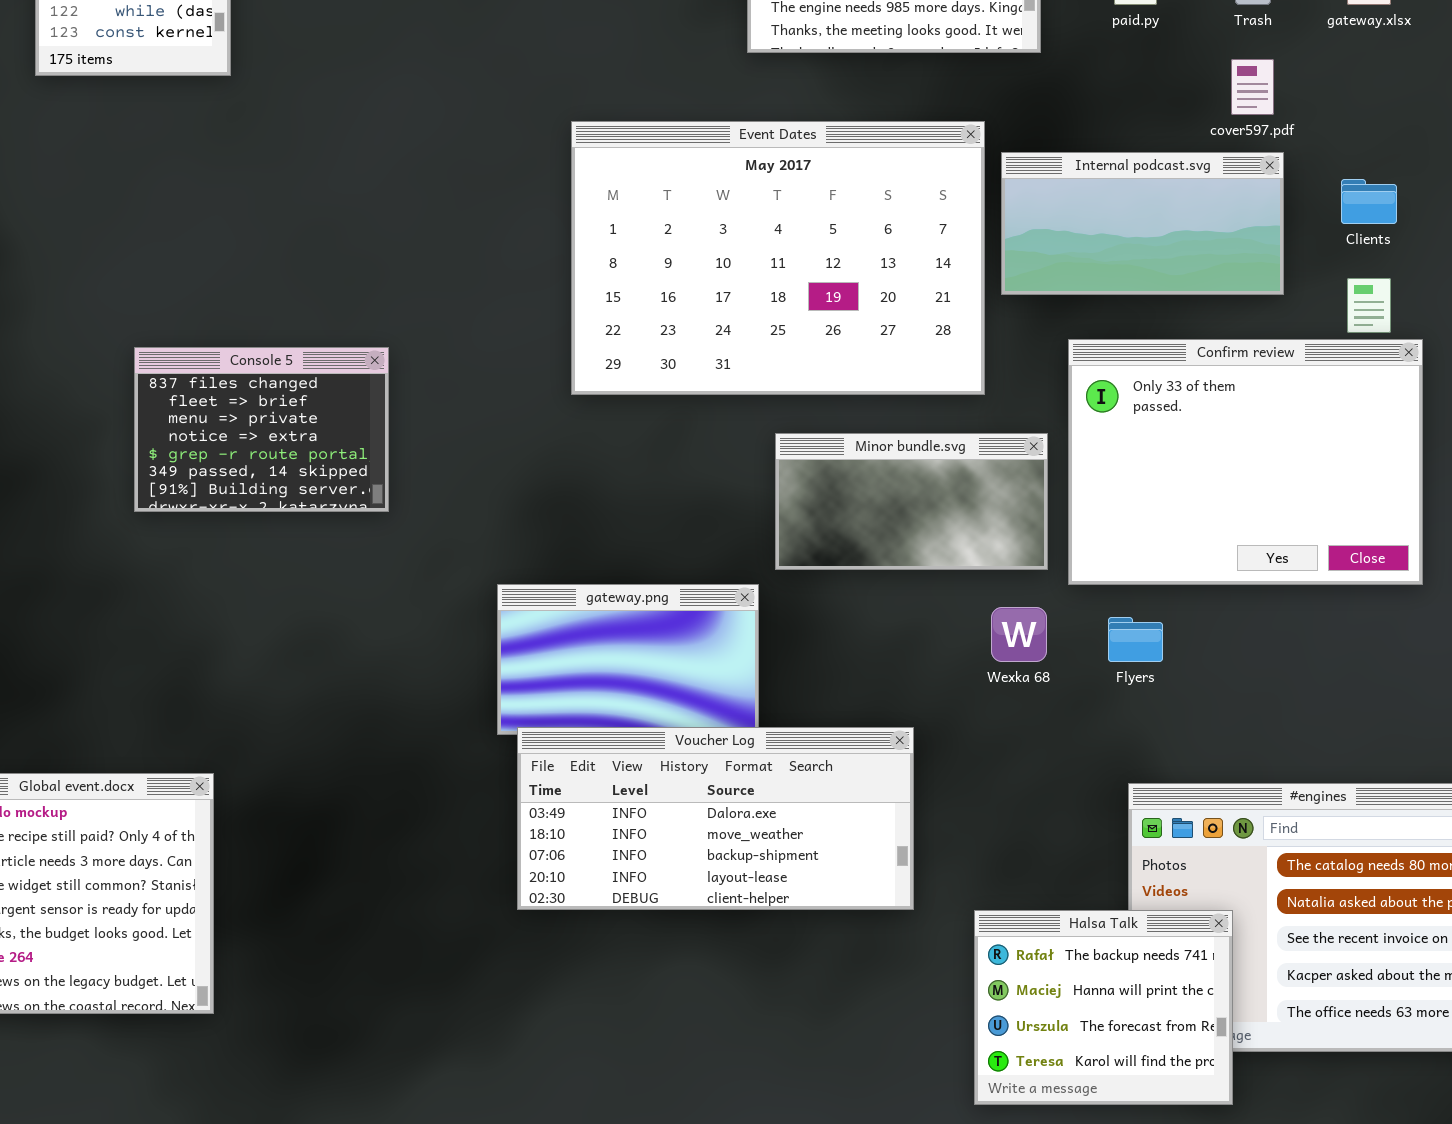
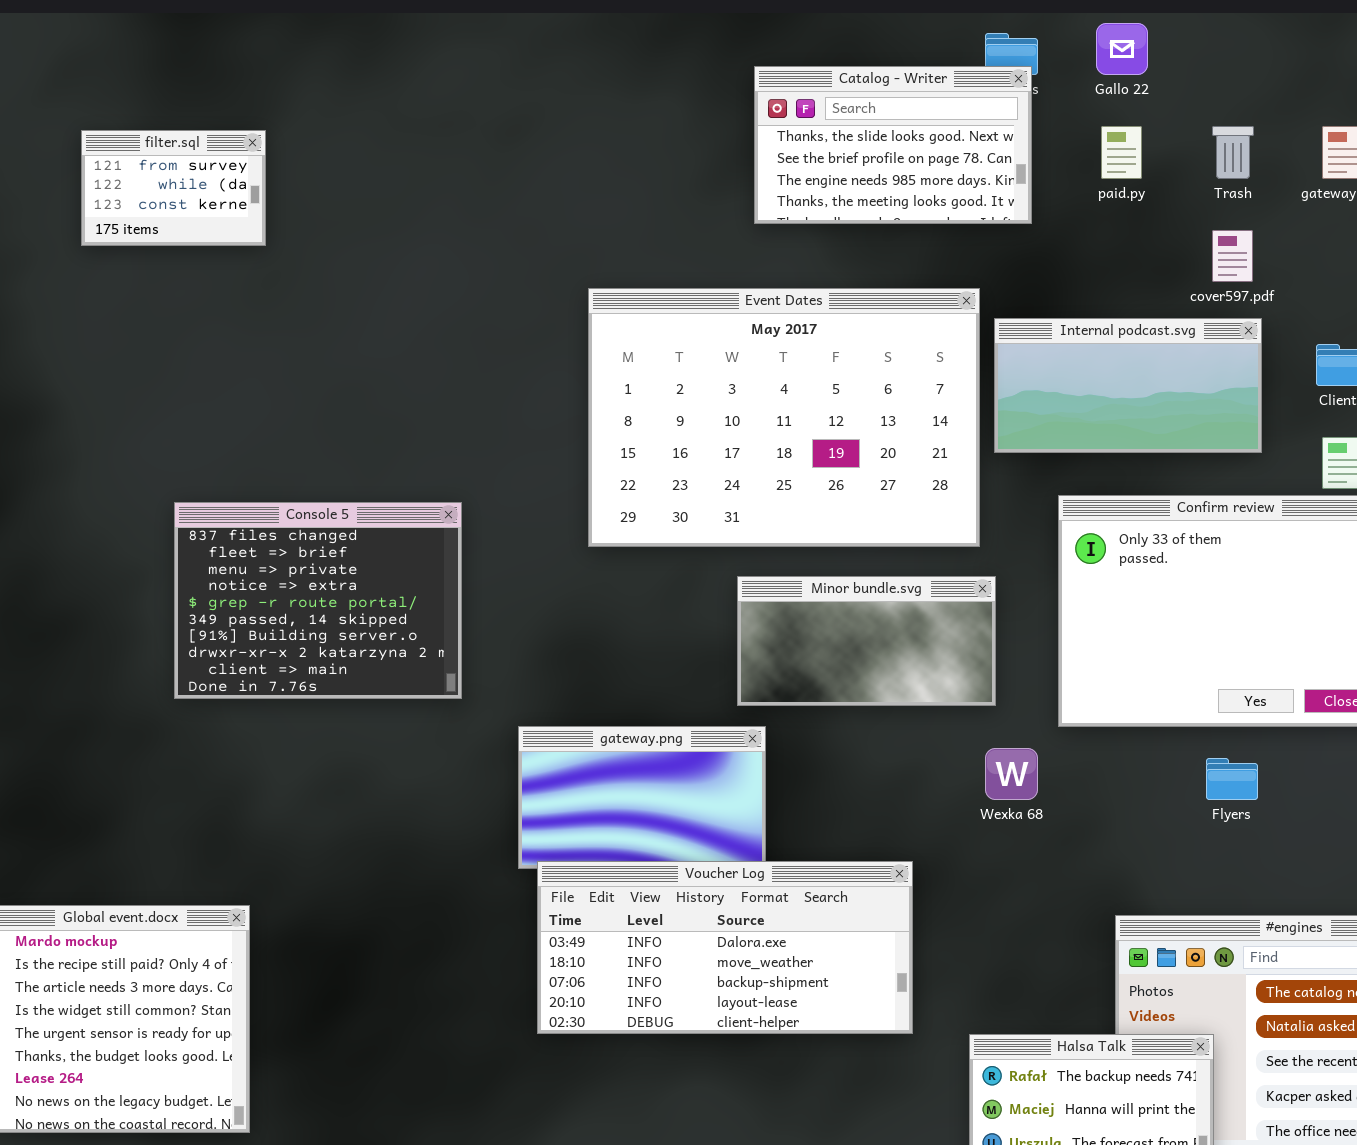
Console 5: [134,347,389,512] -> [174,502,462,699], resized
Minor bundle.svg: [775,433,1048,570] -> [737,576,996,706], moved
Flyers: [1108,617,1163,662] -> [1206,758,1258,800], moved

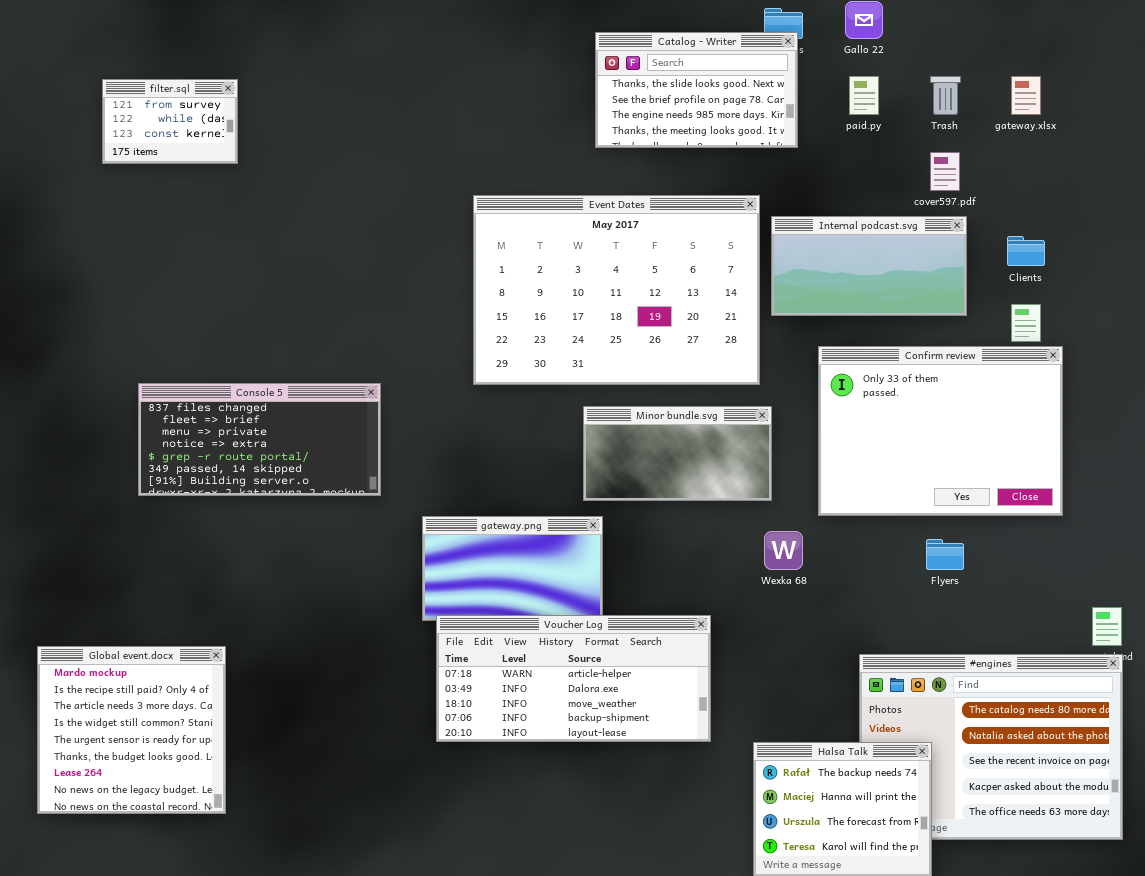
Console 5: [174,502,462,699] -> [138,383,381,496], resized
Voucher Log: [537,861,913,1034] -> [436,615,711,742], scrolled up 1 row

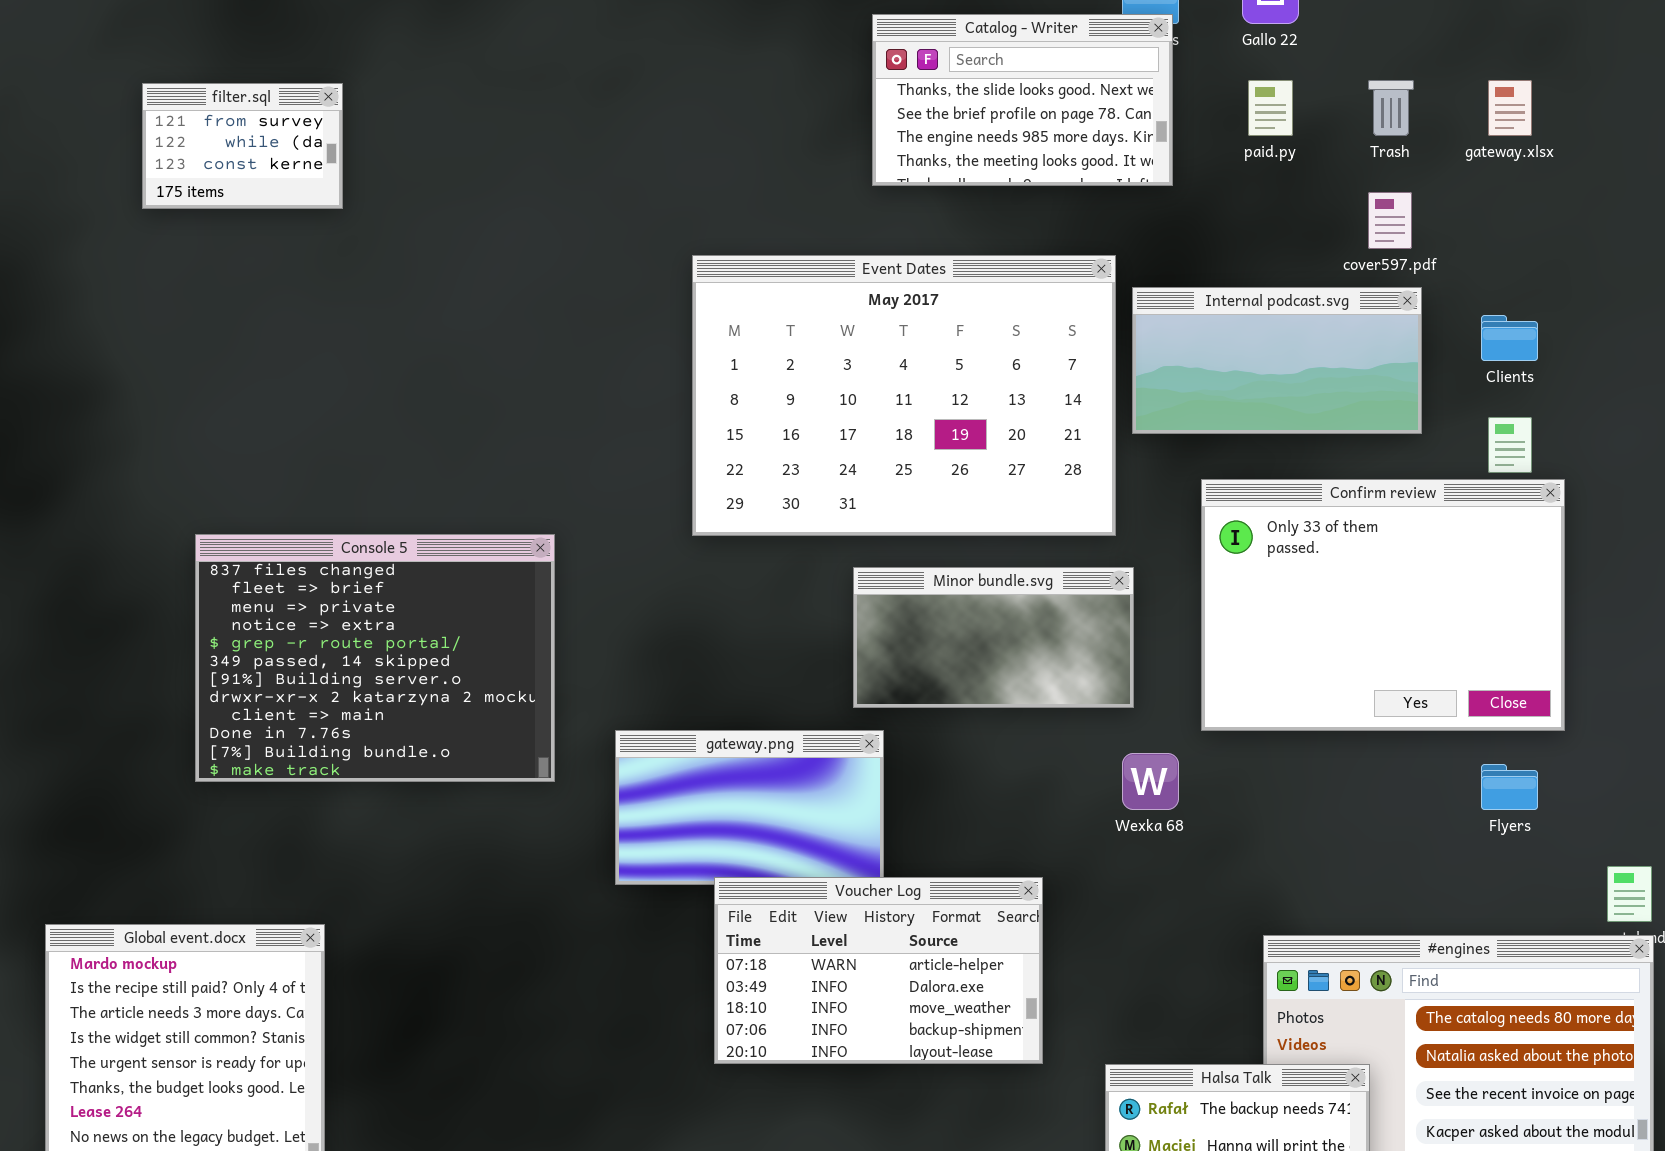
Console 5: [138,383,381,496] -> [195,534,555,782], resized
Flyers: [926,539,964,570] -> [1481,764,1538,810], moved
Voucher Log: [436,615,711,742] -> [714,877,1043,1064], resized

